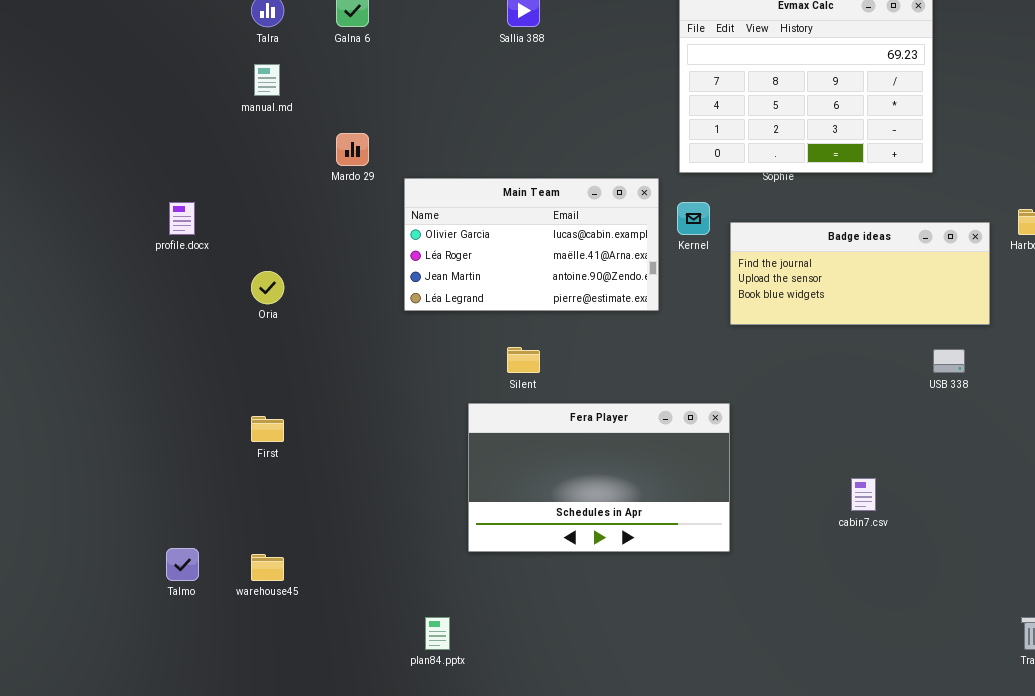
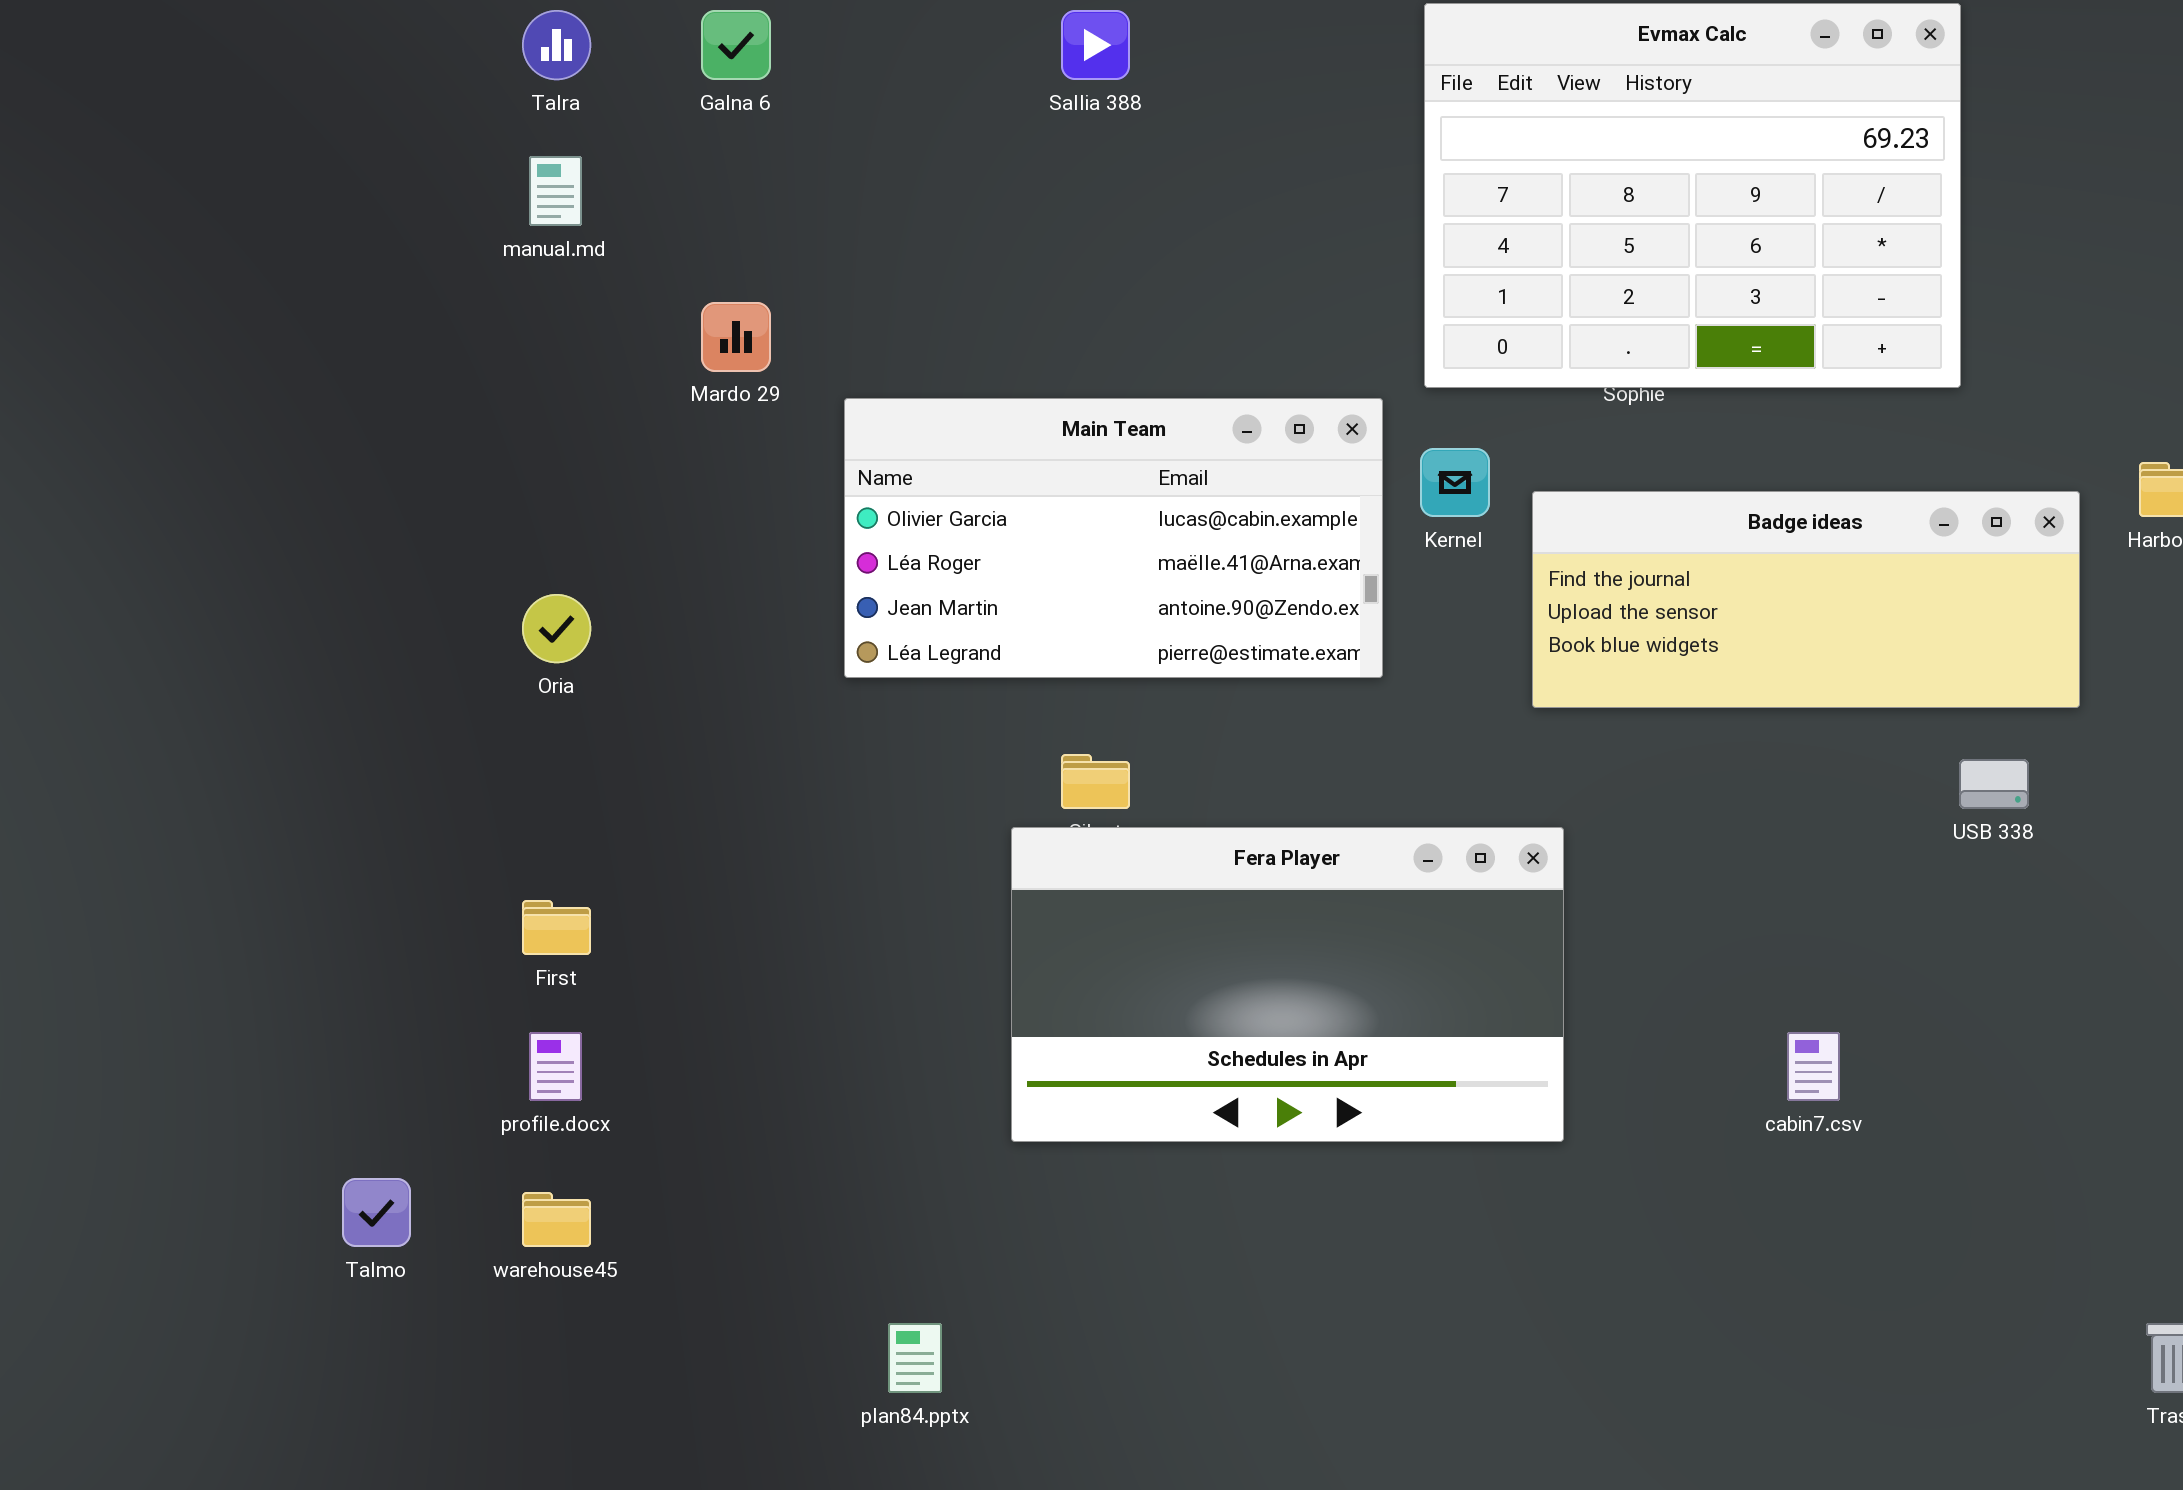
profile.docx: [169,202,195,235] -> [529,1032,582,1101], moved
Fera Player: [468,403,730,552] -> [1011,827,1564,1142], moved

